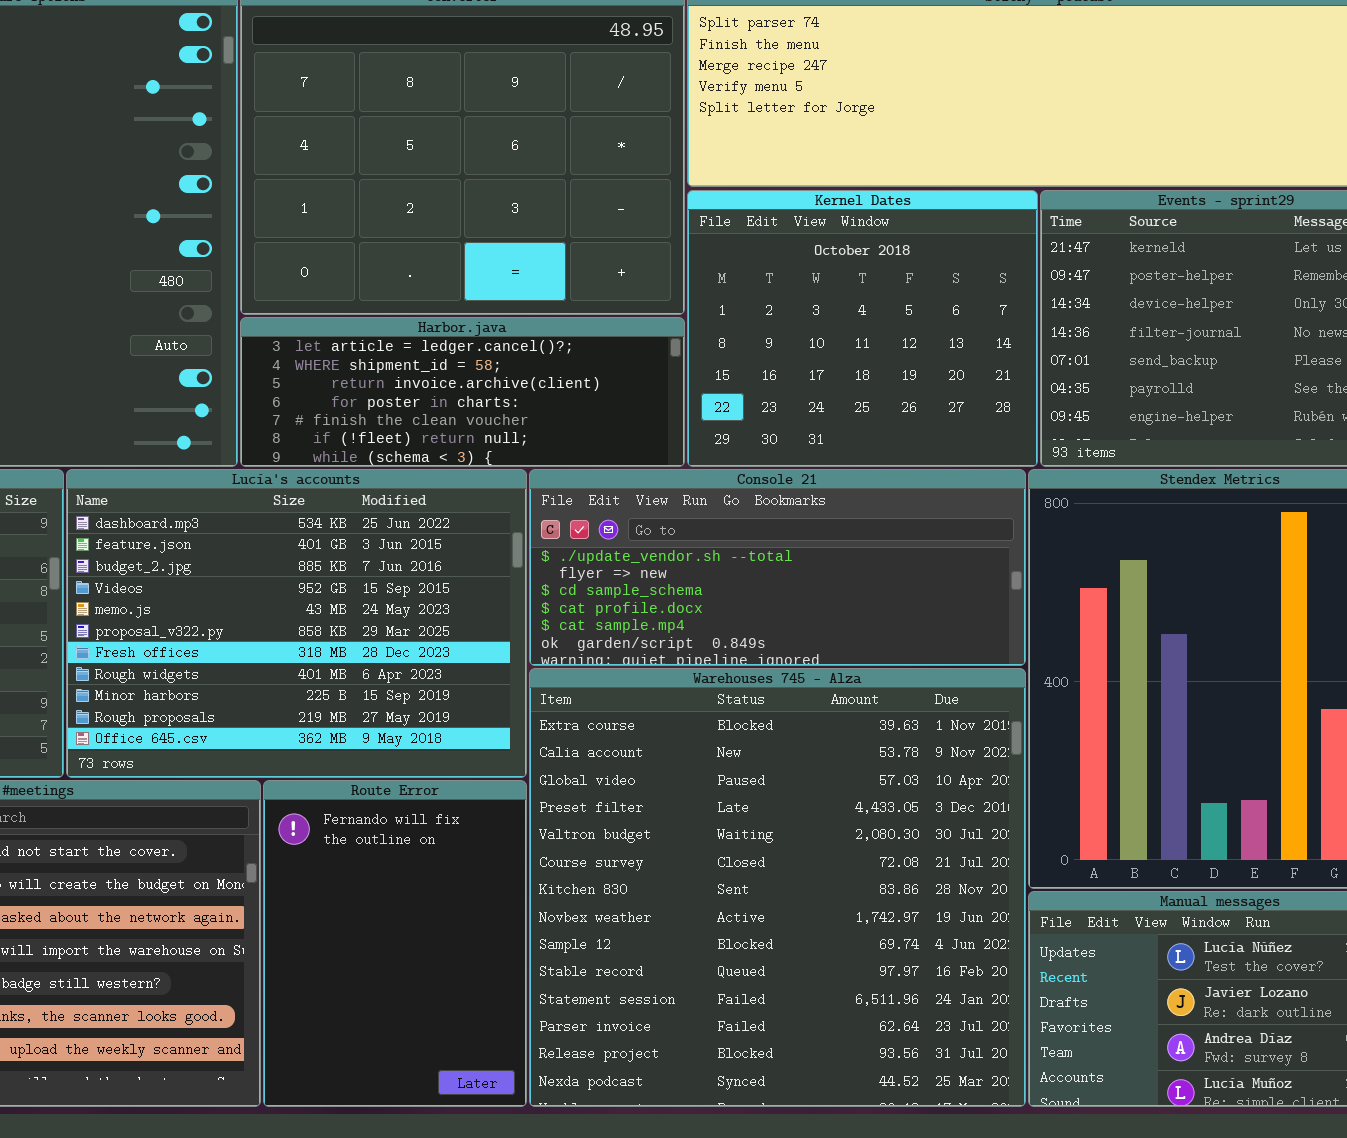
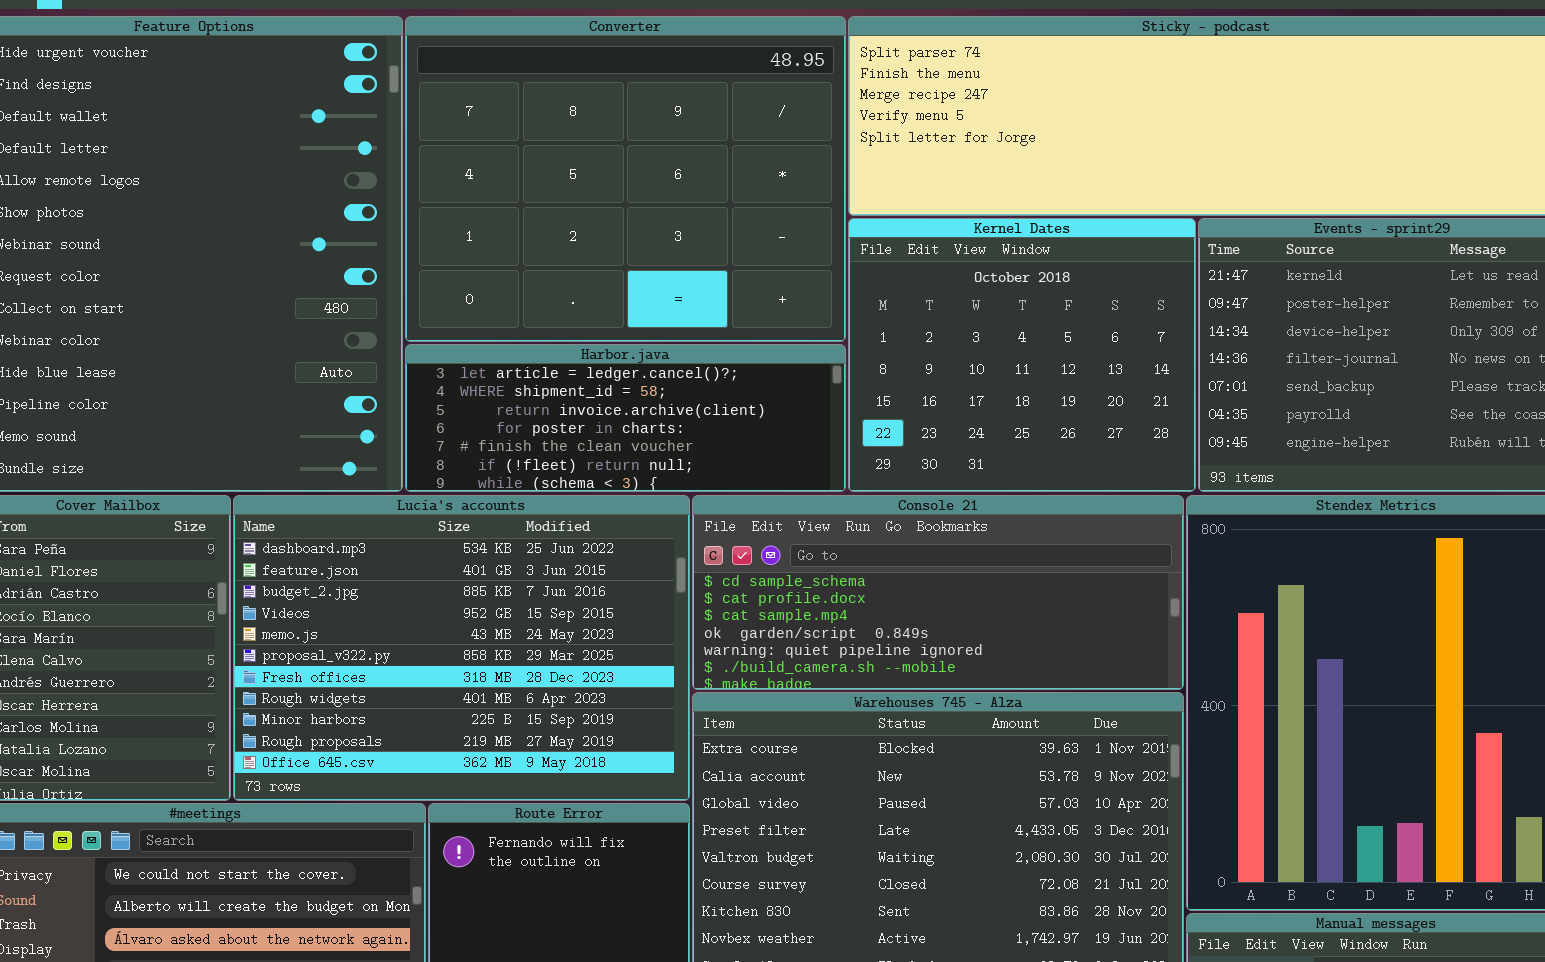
Console 21: [529,469,1026,666] -> [692,495,1184,690], scrolled down 2 rows

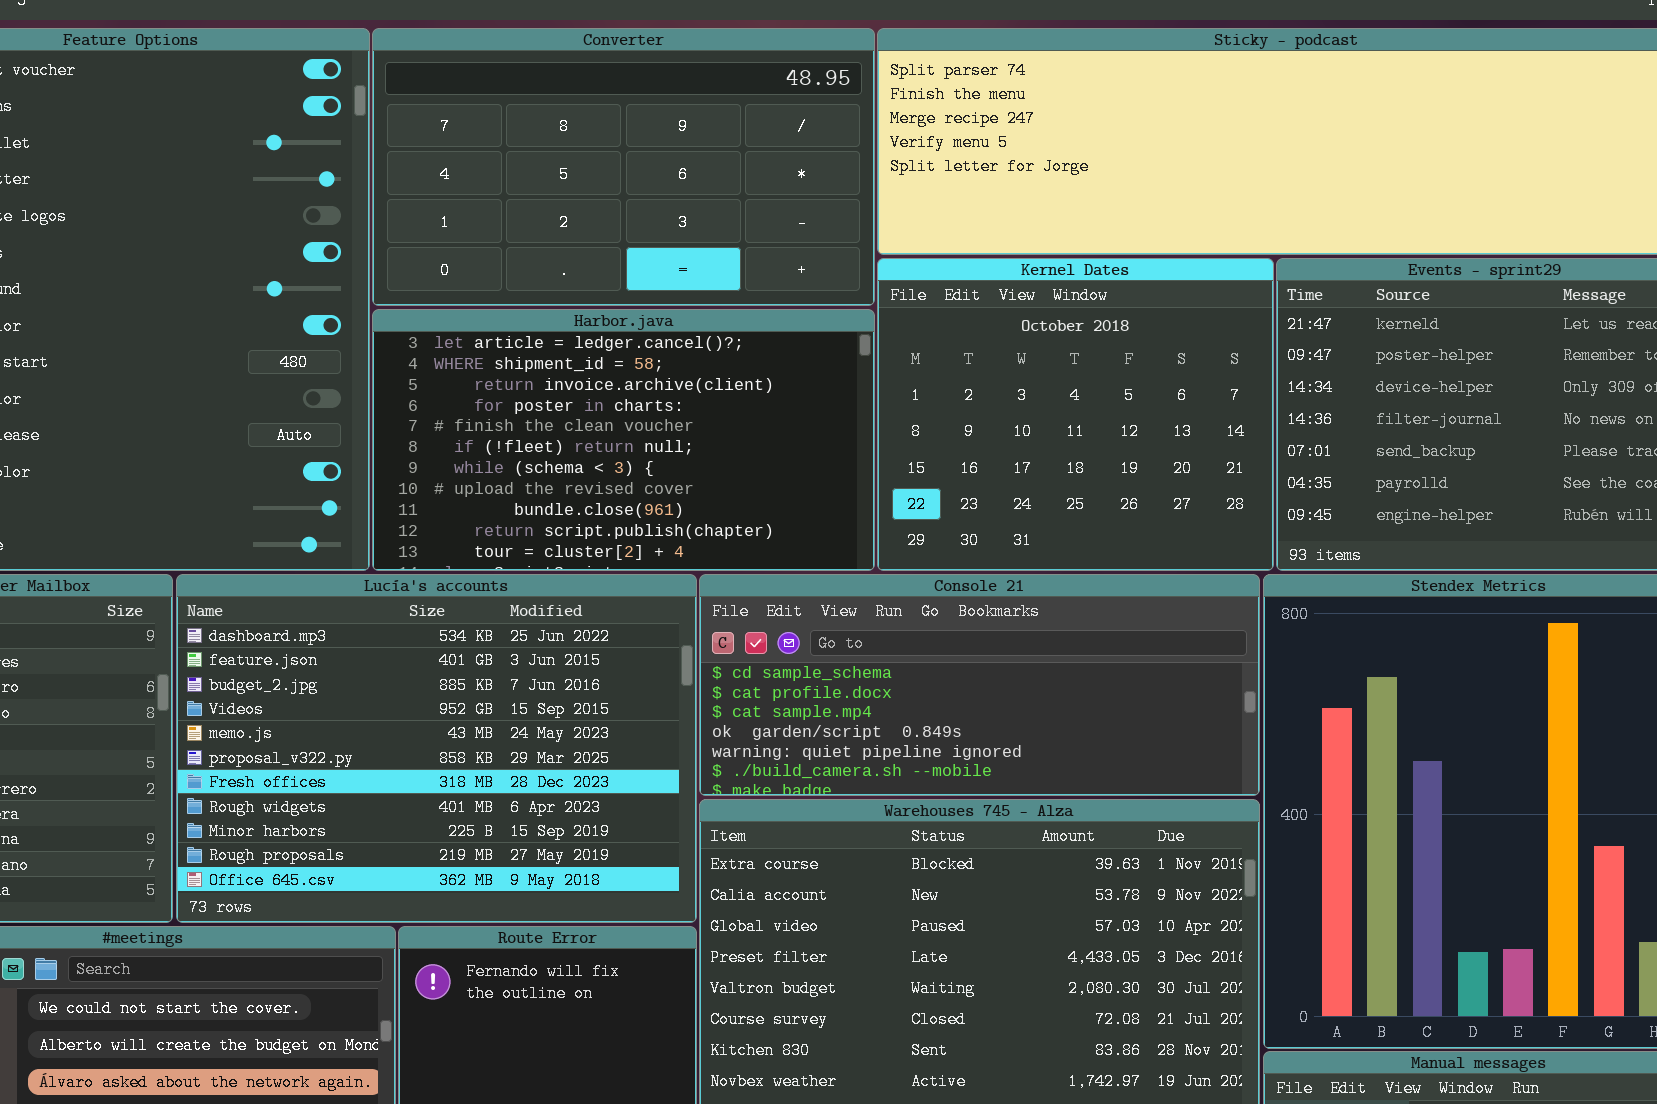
Converter: [405,16,846,342] -> [372,28,875,306], resized
Harbor.java: [405,344,846,492] -> [372,309,875,571], resized

